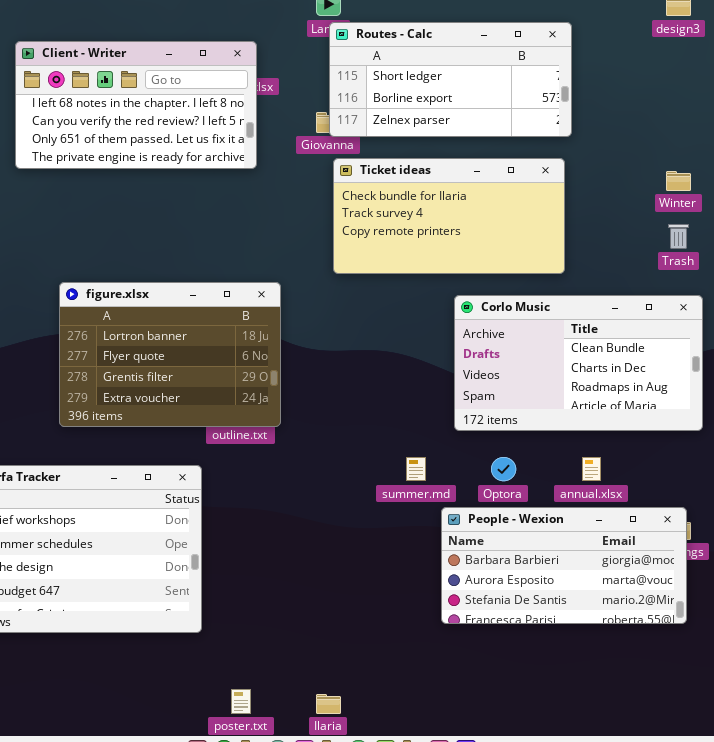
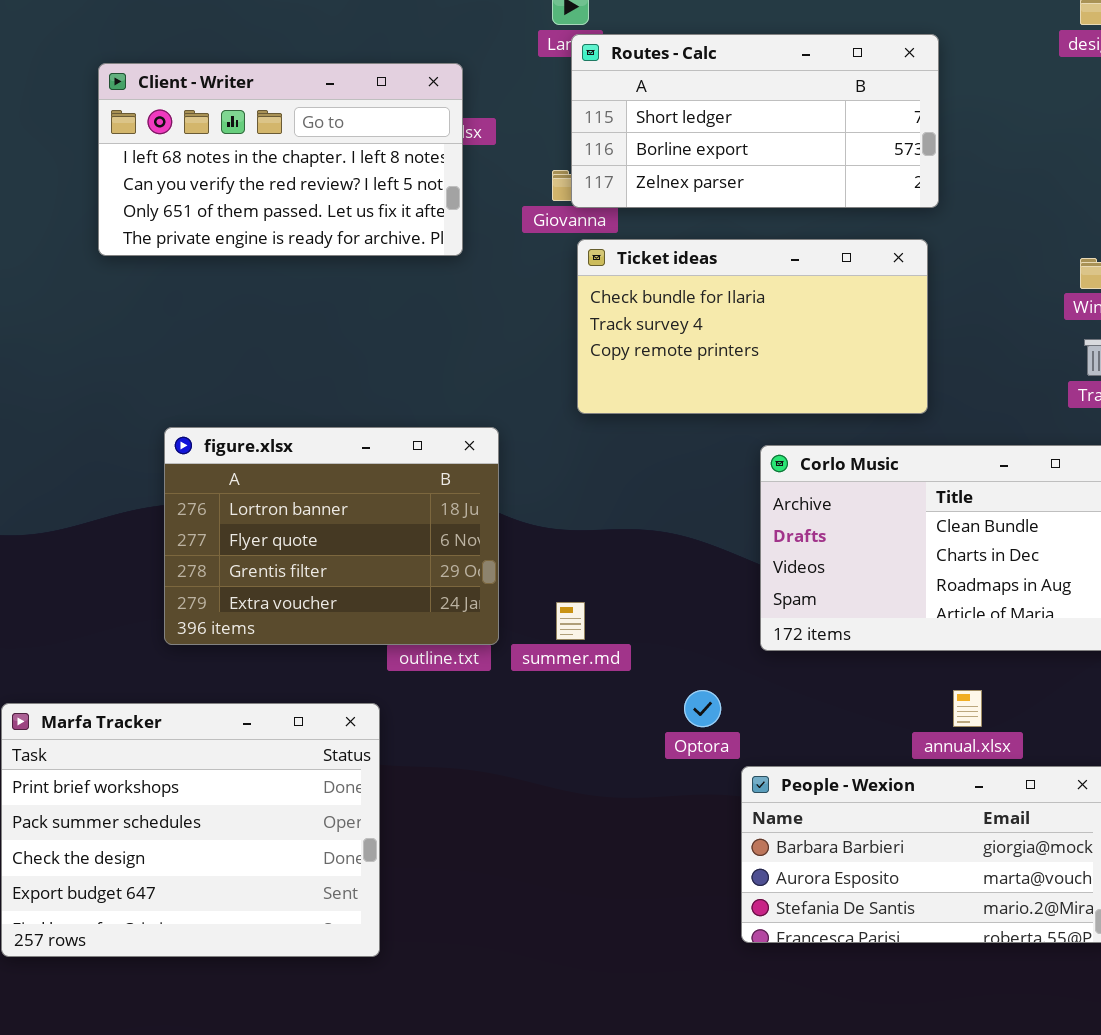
summer.md: [406,457,426,481] -> [556,602,585,640], moved
Optora: [491,457,516,481] -> [684,690,721,727], moved

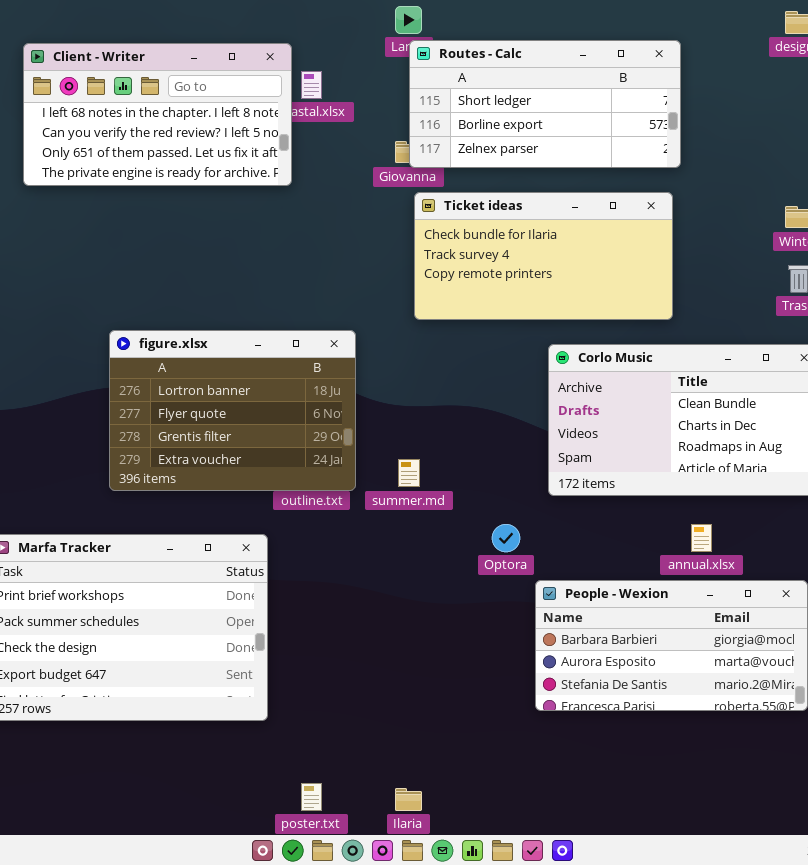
Client - Writer: [98,63,463,256] -> [23,43,292,186], moved

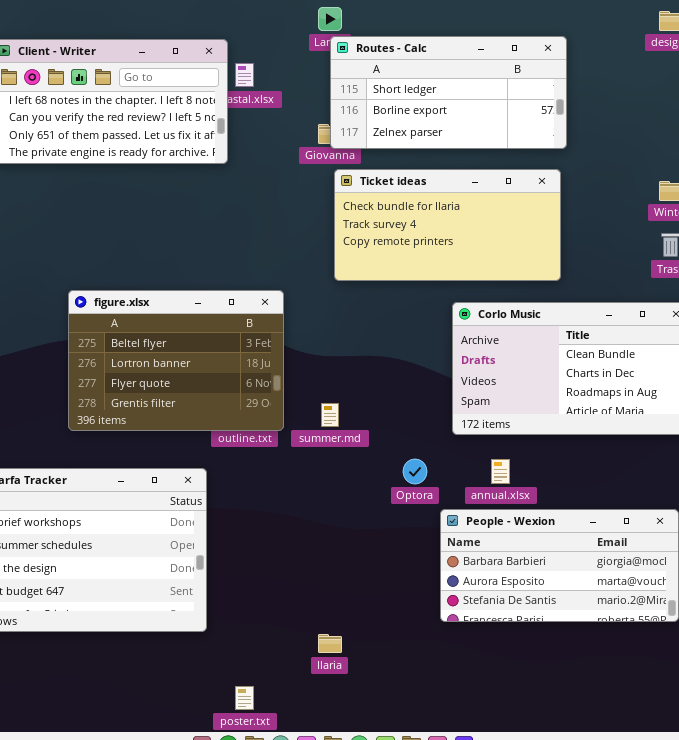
figure.xlsx: [109,330,356,491] -> [68,290,284,431], scrolled up 1 row
annual.xlsx: [691,524,712,552] -> [491,459,510,484], moved
Ilaria: [395,788,422,811] -> [318,634,342,653], moved

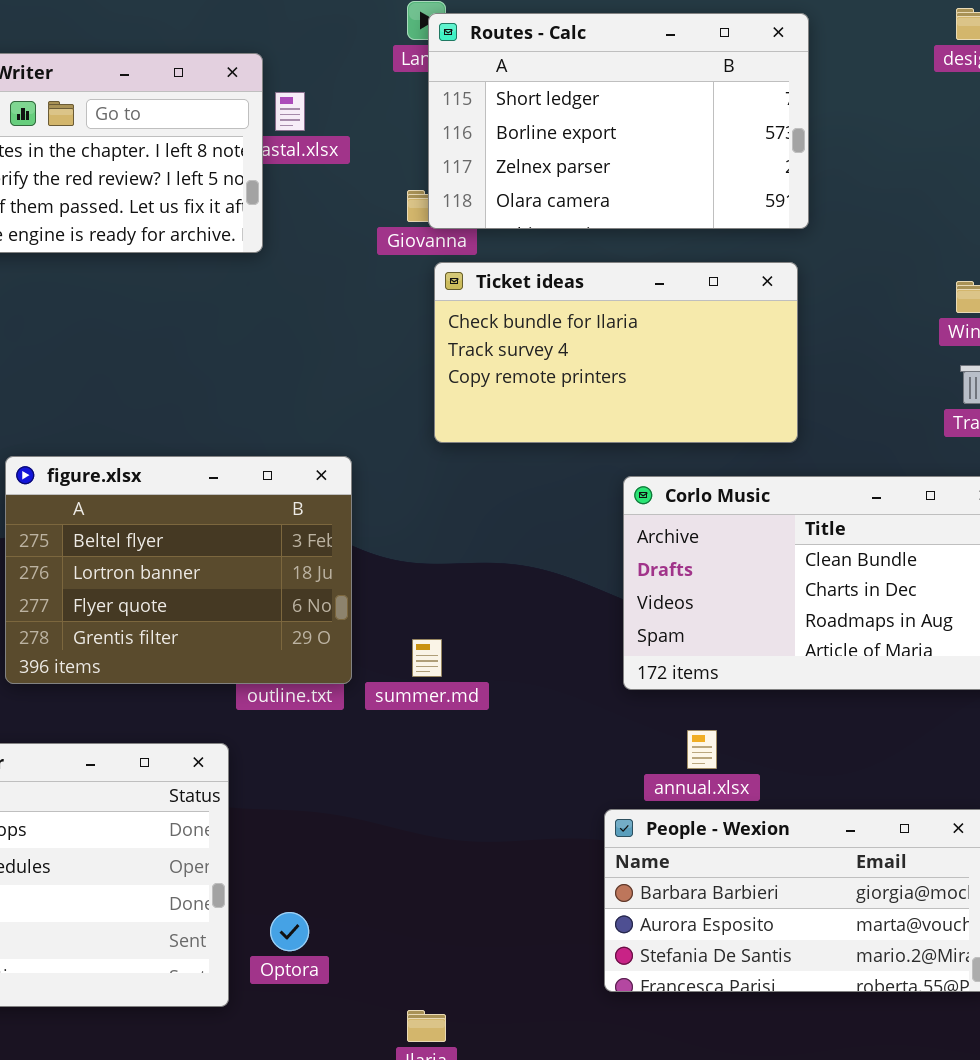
Routes - Calc: [330,36,567,149] -> [428,13,809,229], resized
Optora: [403,459,427,484] -> [270,912,309,951], moved

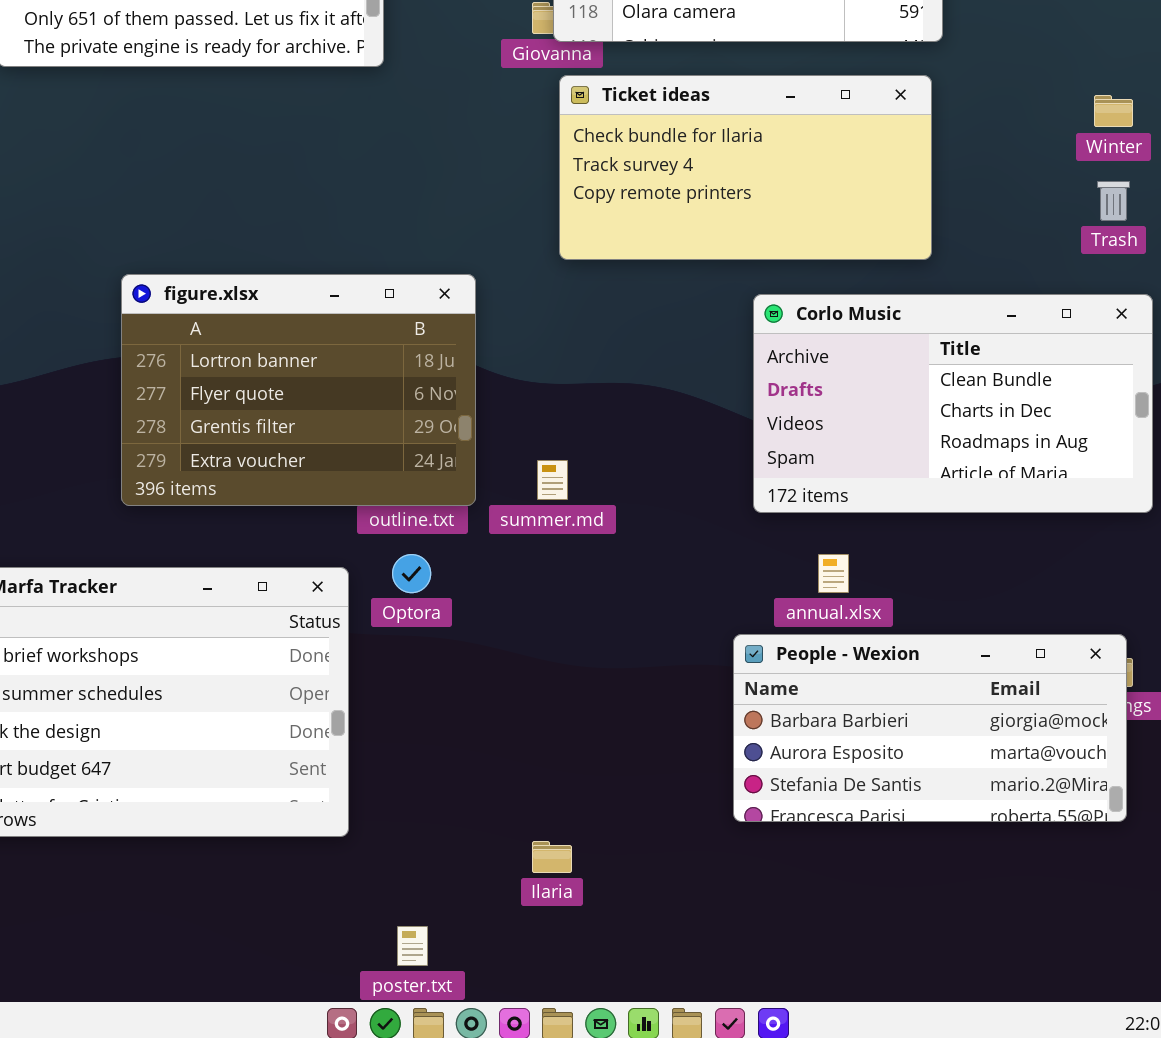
figure.xlsx: [5,456,352,684] -> [121,274,476,506], scrolled down 1 row
Optora: [270,912,309,951] -> [392,554,431,593], moved

